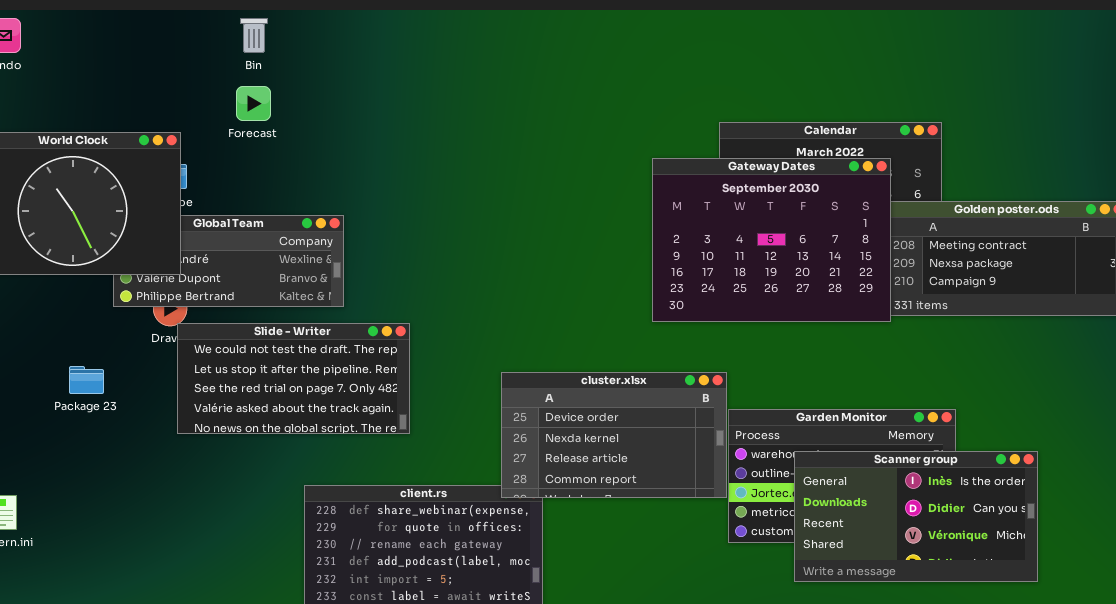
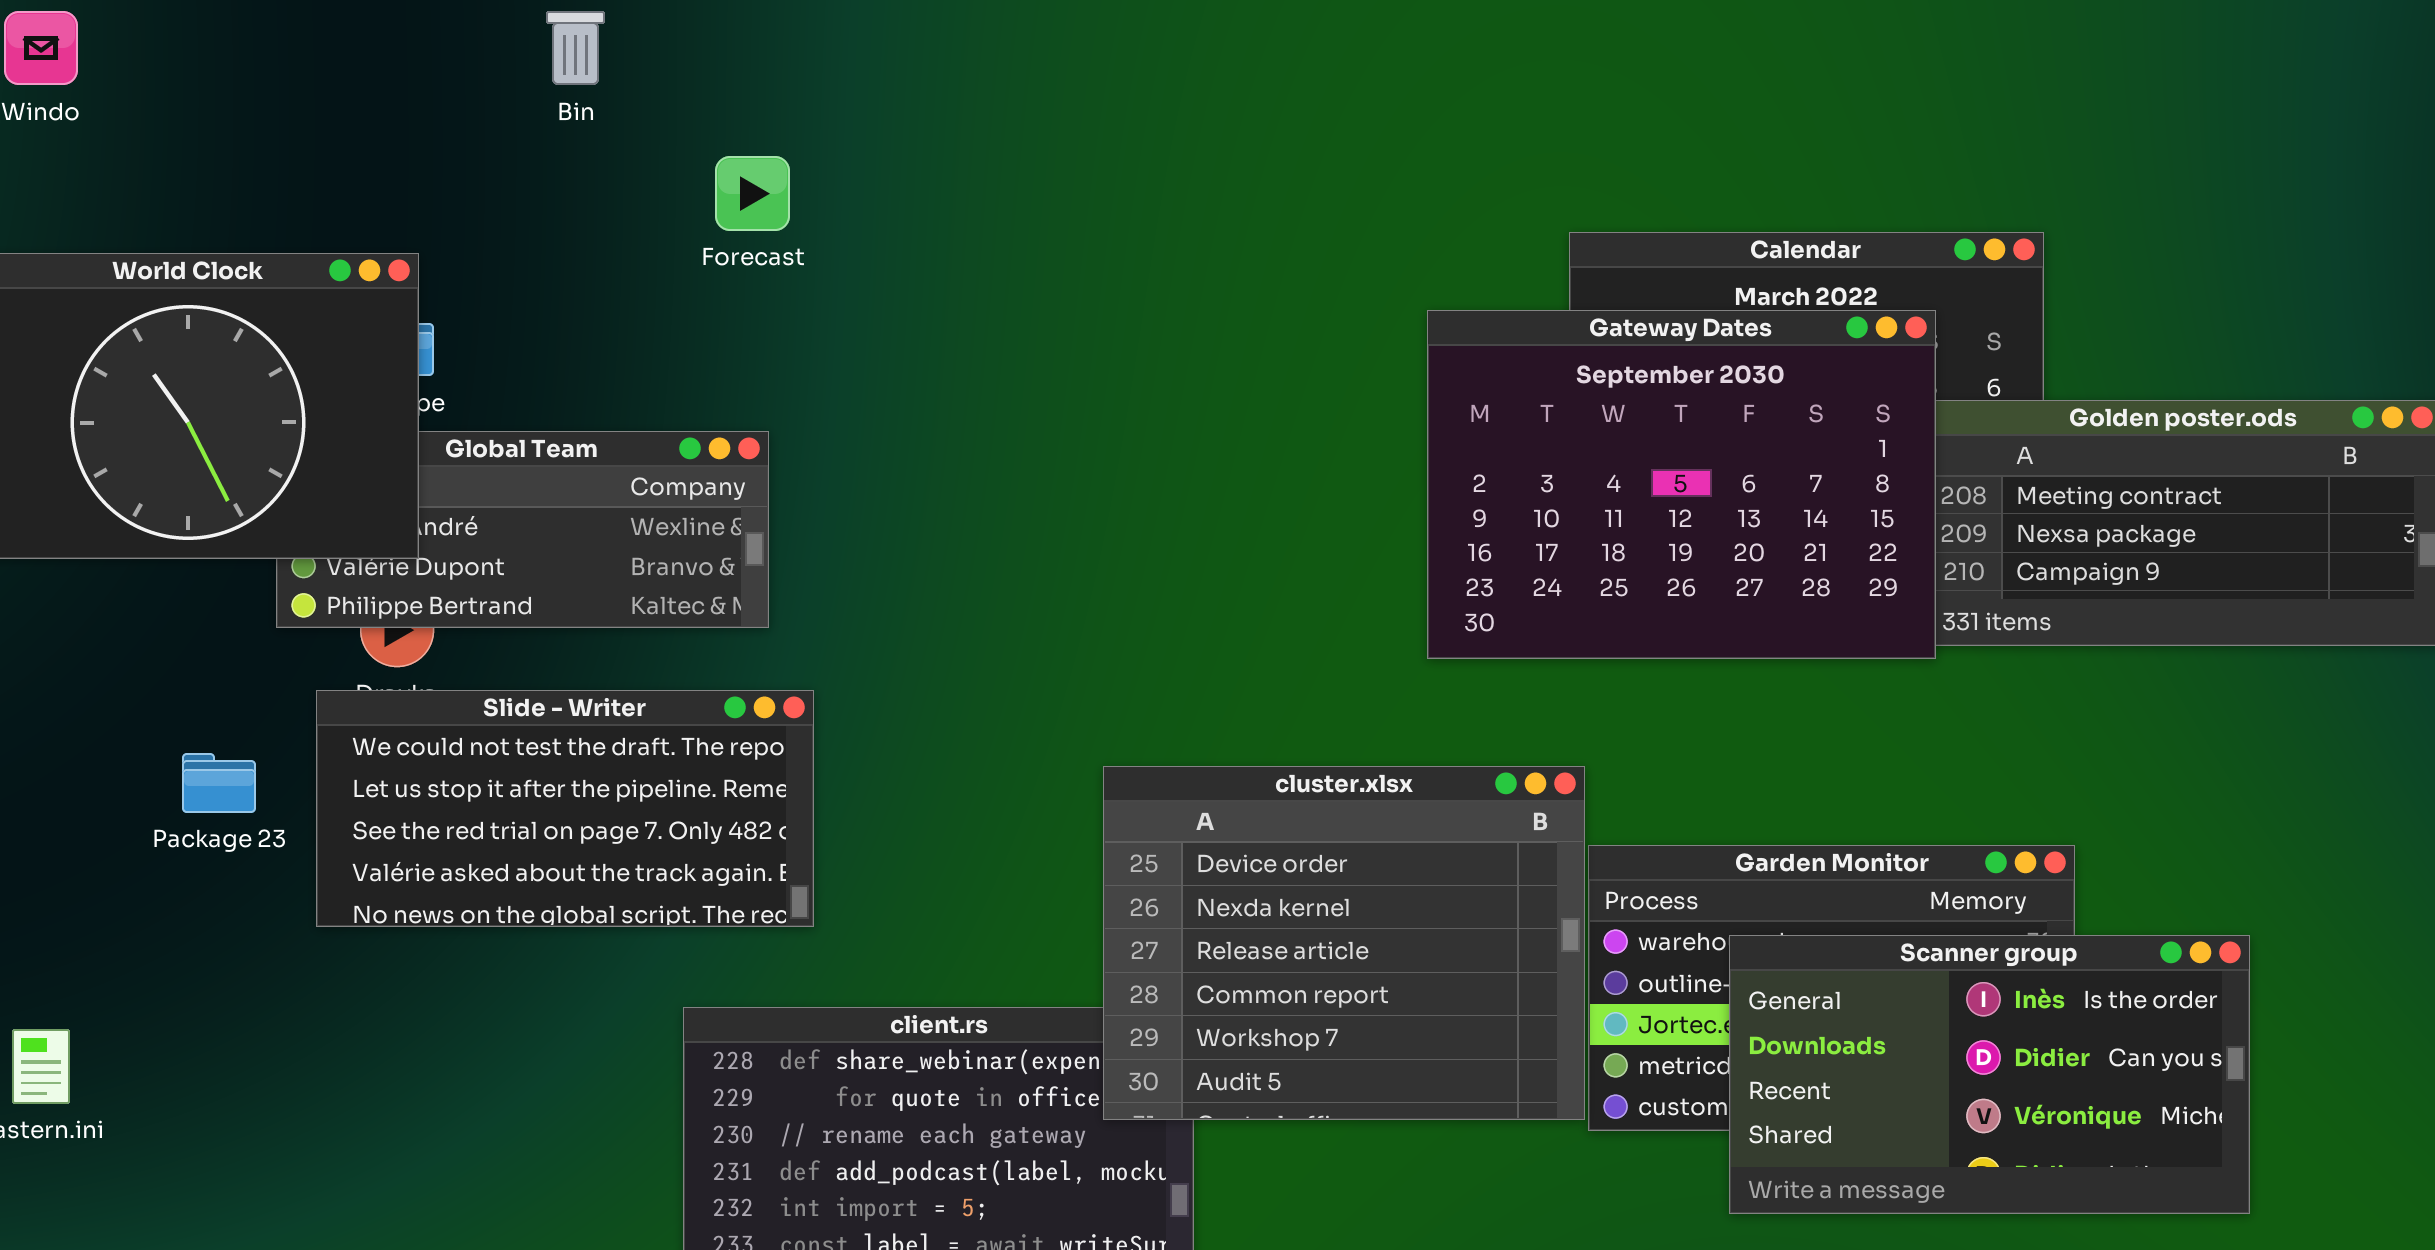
Forecast: [236,86,271,121] -> [715,156,790,231], moved
Slide - Writer: [177,323,410,434] -> [316,690,814,927], moved
cluster.xlsx: [501,372,727,498] -> [1103,766,1585,1120], resized

